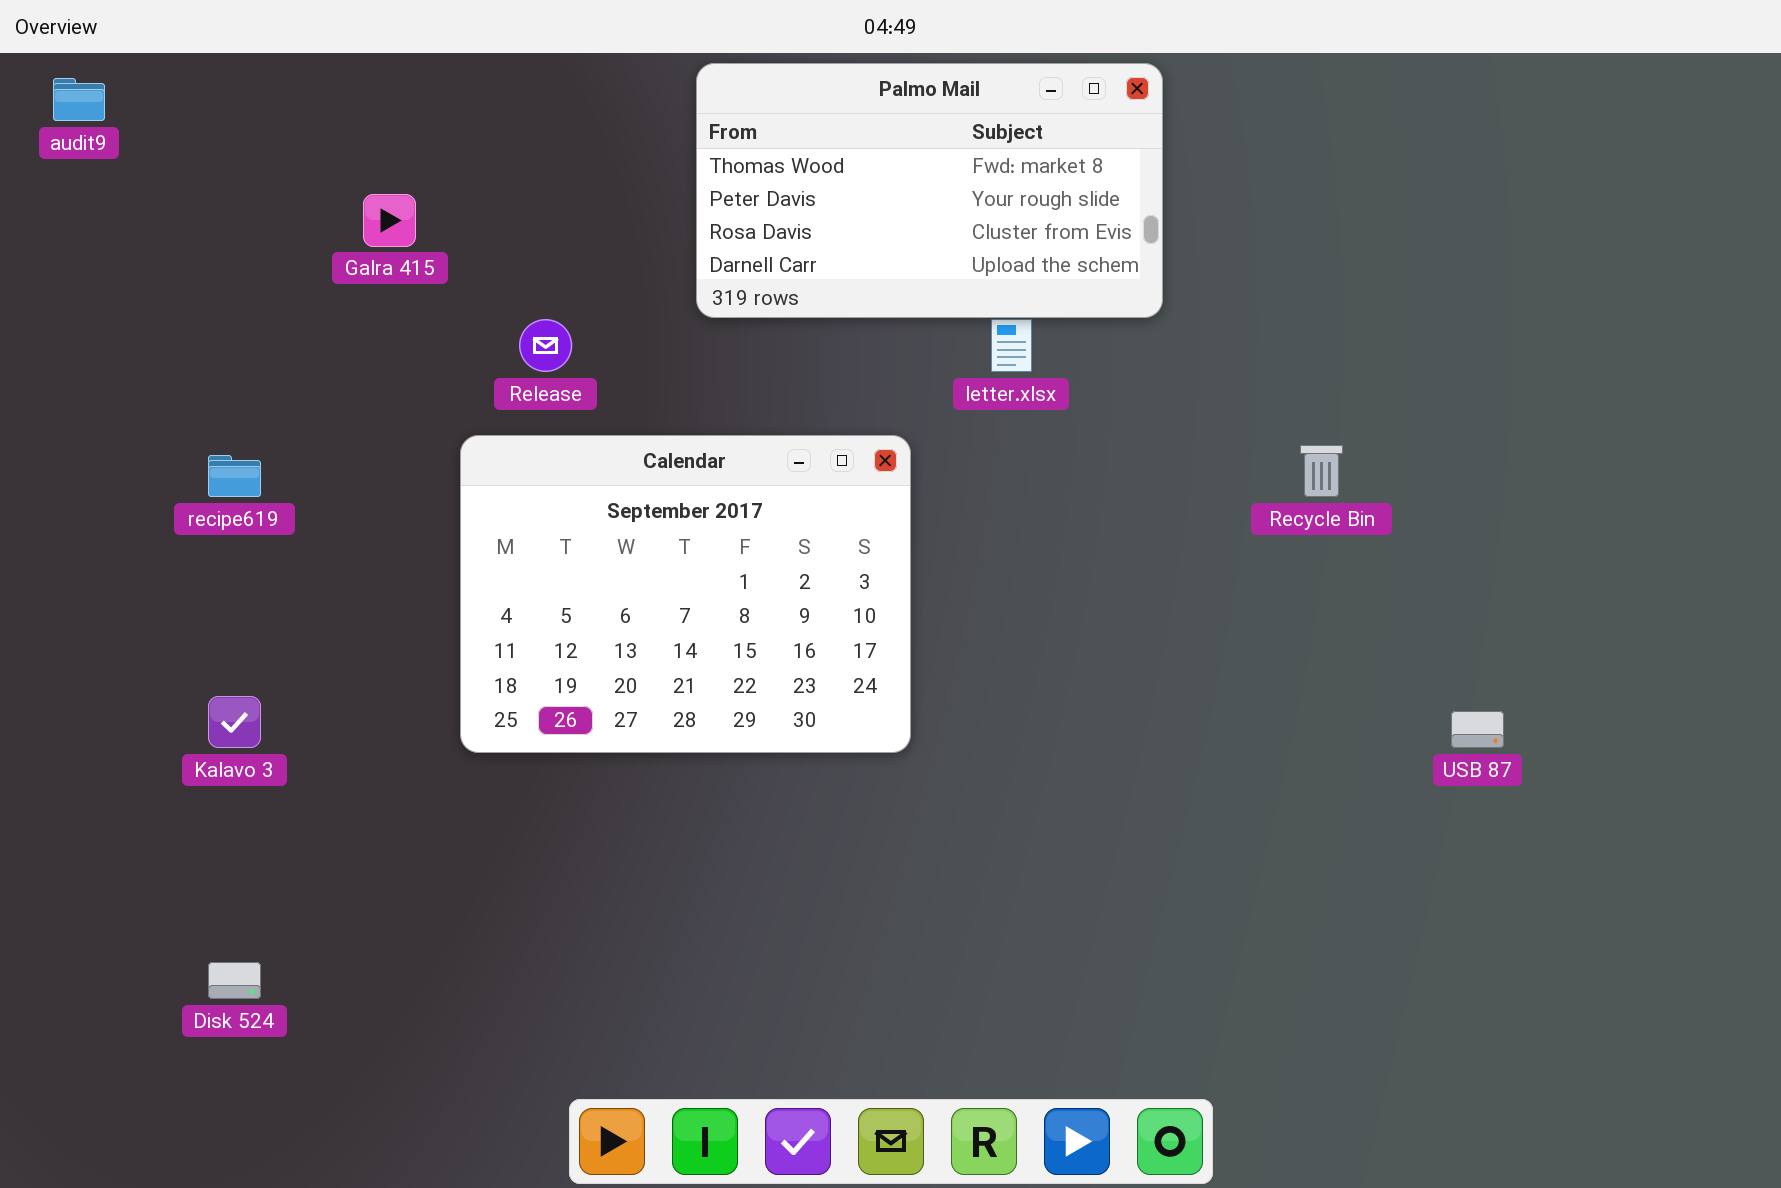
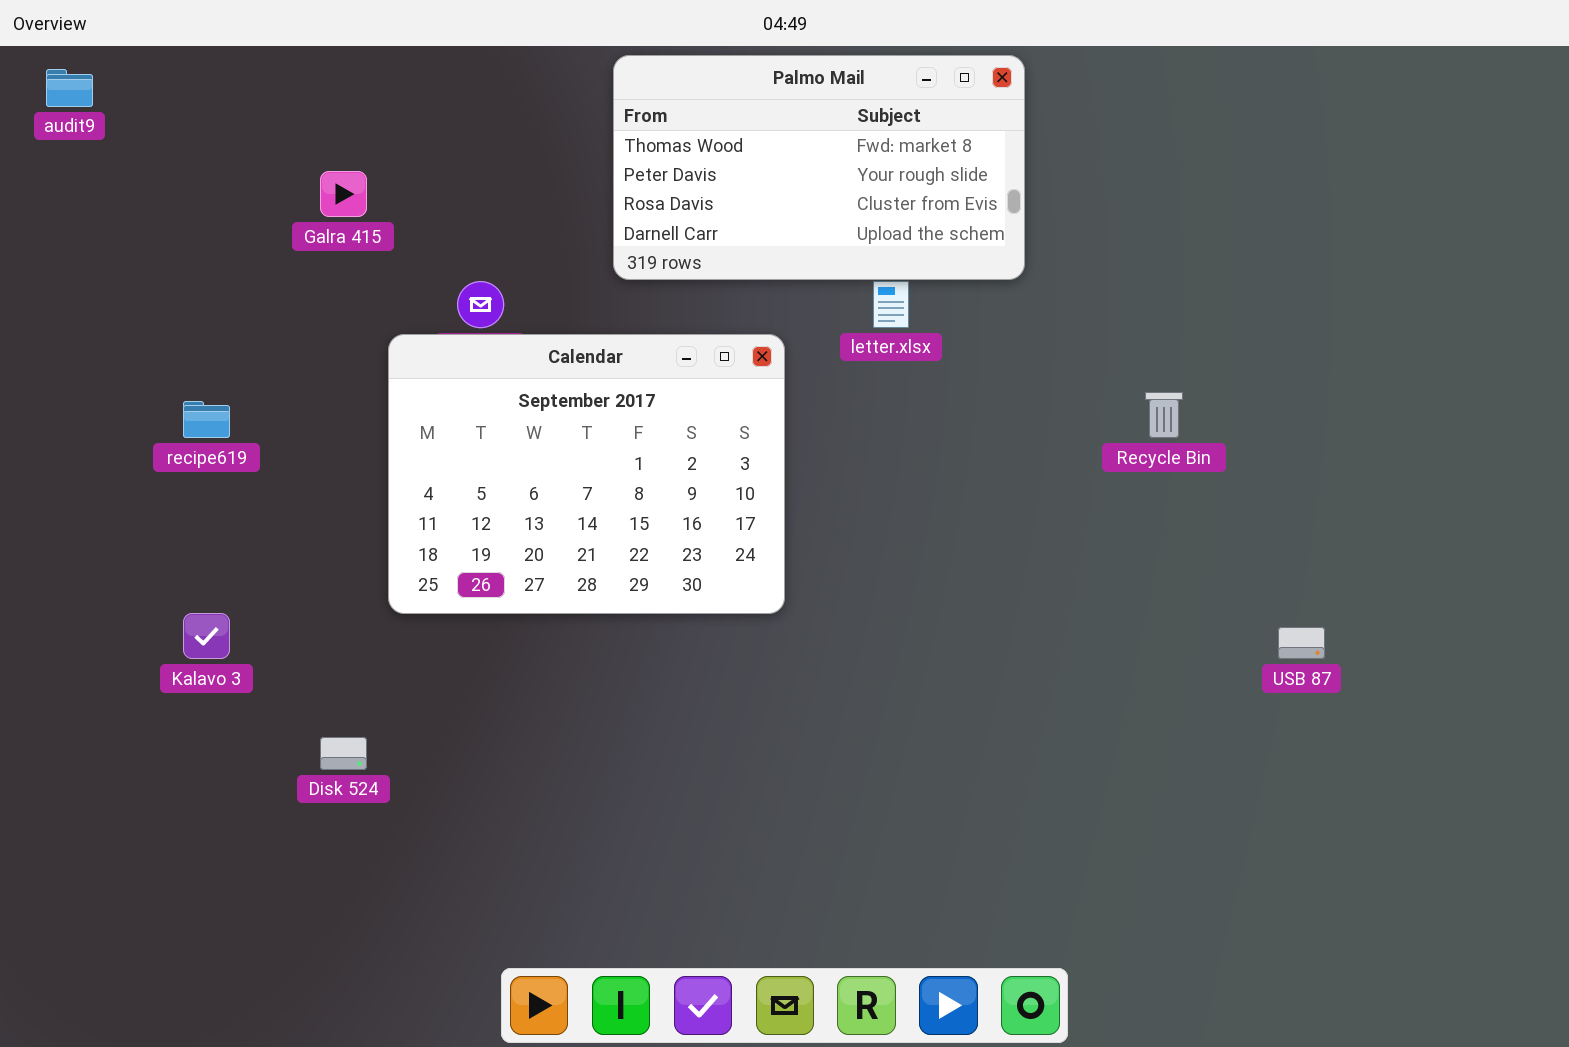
Calendar: [460,435,911,753] -> [388,334,785,614], moved
Disk 524: [208,962,261,999] -> [320,737,367,770], moved

